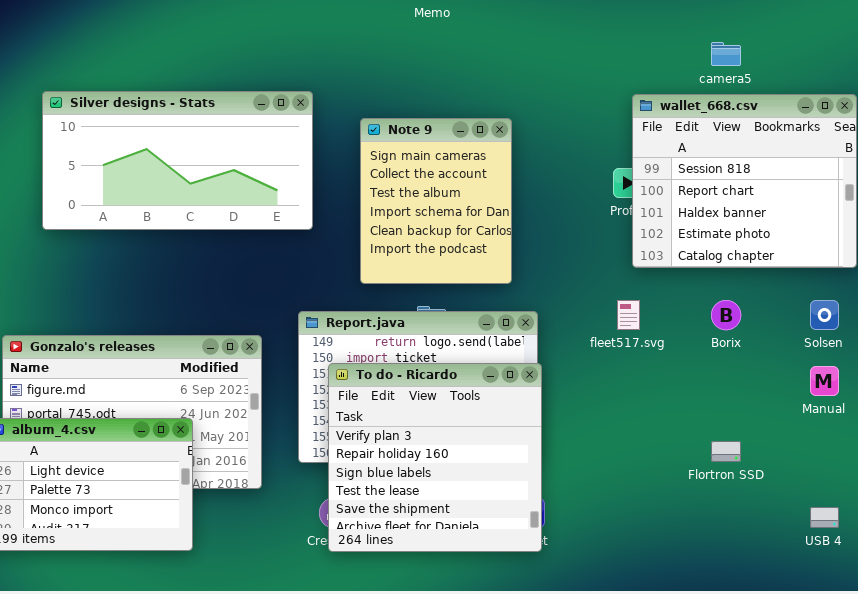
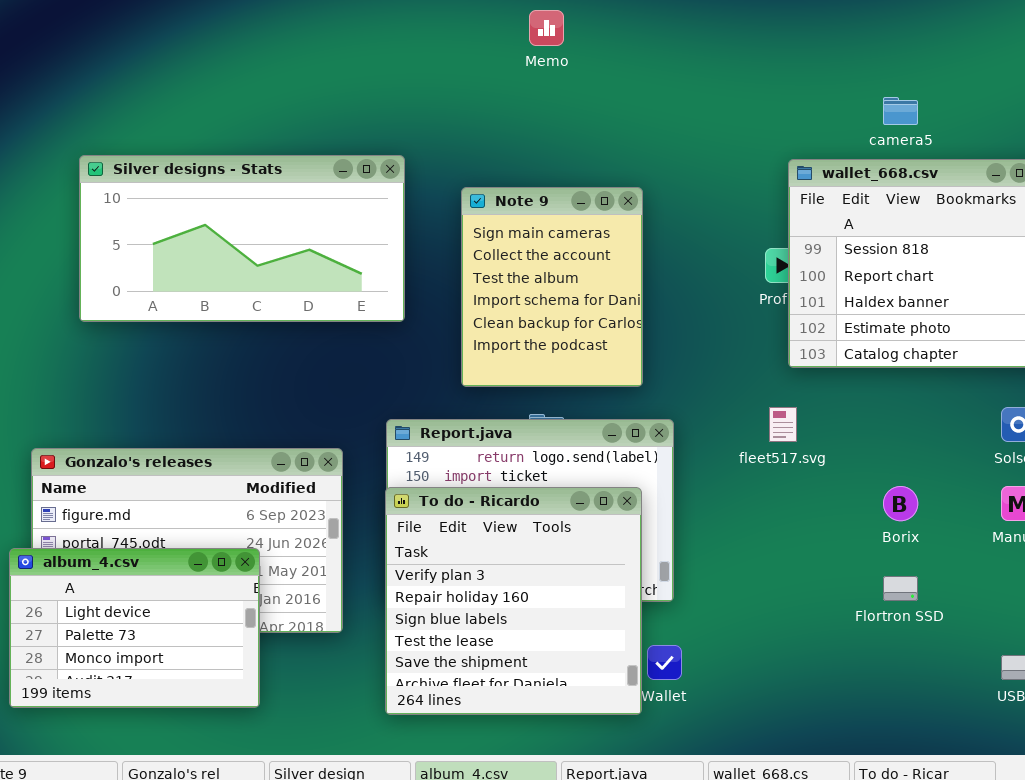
Borix: [711,300,741,330] -> [883,486,918,521], moved
To do - Ricardo: [328,363,542,552] -> [385,487,642,715], moved

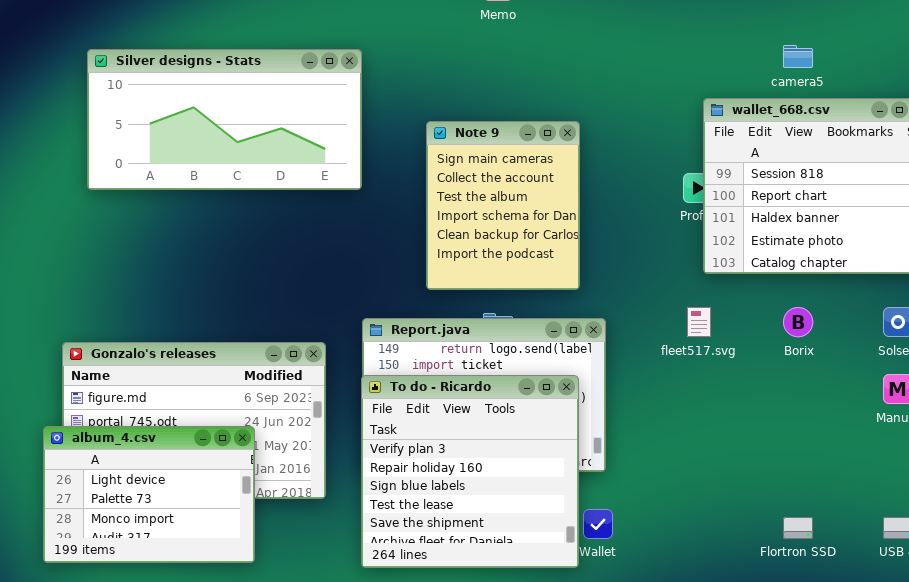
Silver designs - Stats: [79,155,405,322] -> [87,49,362,190], moved
Borix: [883,486,918,521] -> [783,307,813,337], moved
Flortron SSD: [883,576,918,601] -> [783,517,813,539], moved

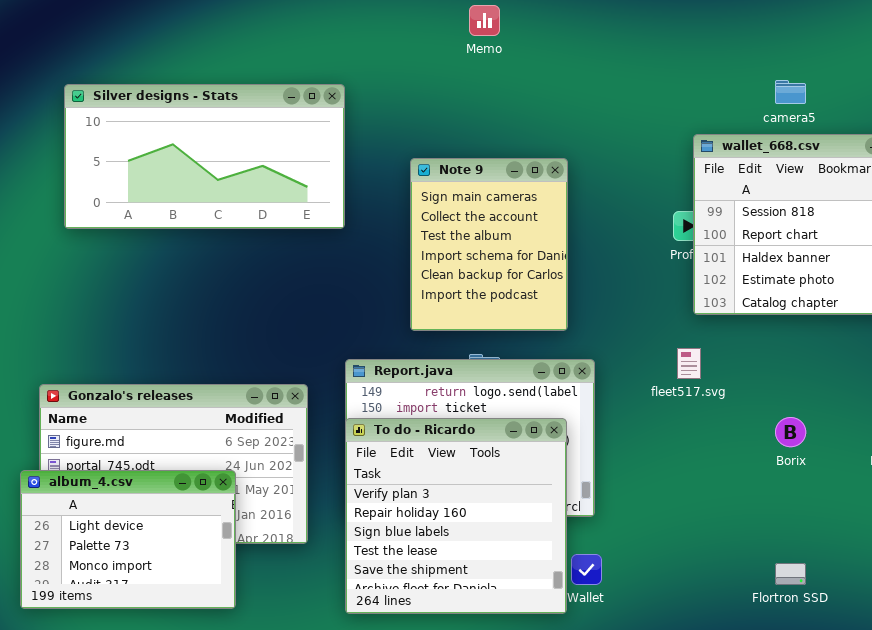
Borix: [783,307,813,337] -> [775,417,806,447], moved

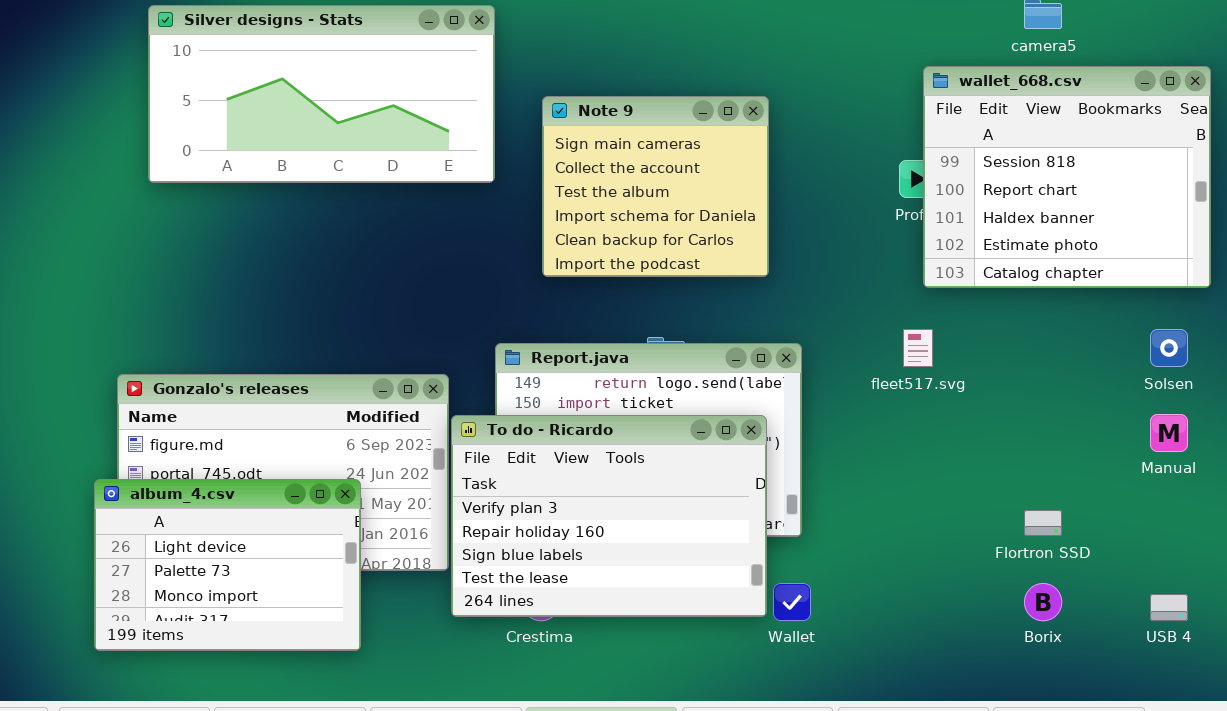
Note 9: [410,158,568,331] -> [542,96,769,277], resized
Borix: [775,417,806,447] -> [1024,583,1062,621], moved
To do - Ricardo: [345,418,567,614] -> [451,415,767,617], resized
Flortron SSD: [775,563,806,585] -> [1024,510,1062,536], moved

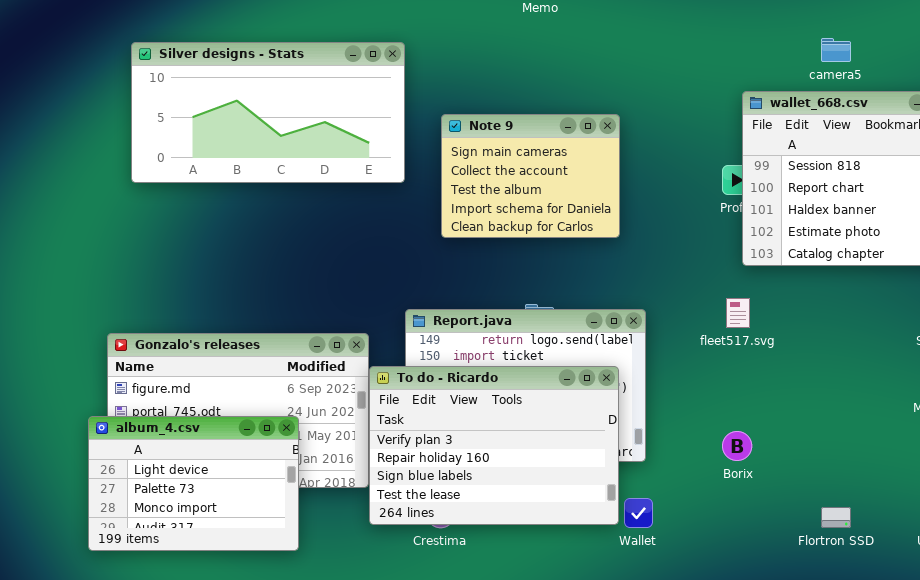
Note 9: [542,96,769,277] -> [441,114,620,238], resized
Flortron SSD: [1024,510,1062,536] -> [821,507,851,528], moved
Borix: [1024,583,1062,621] -> [722,431,752,461], moved

